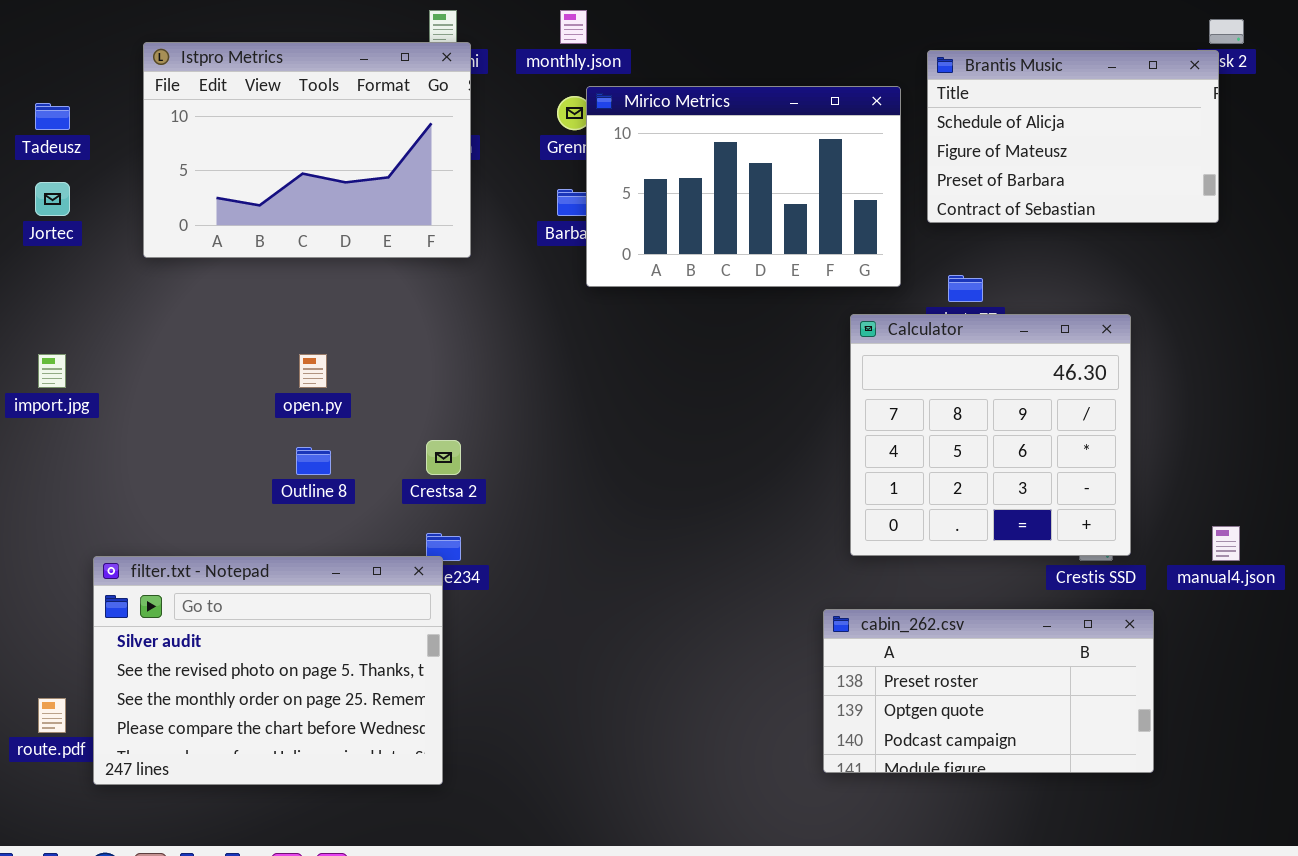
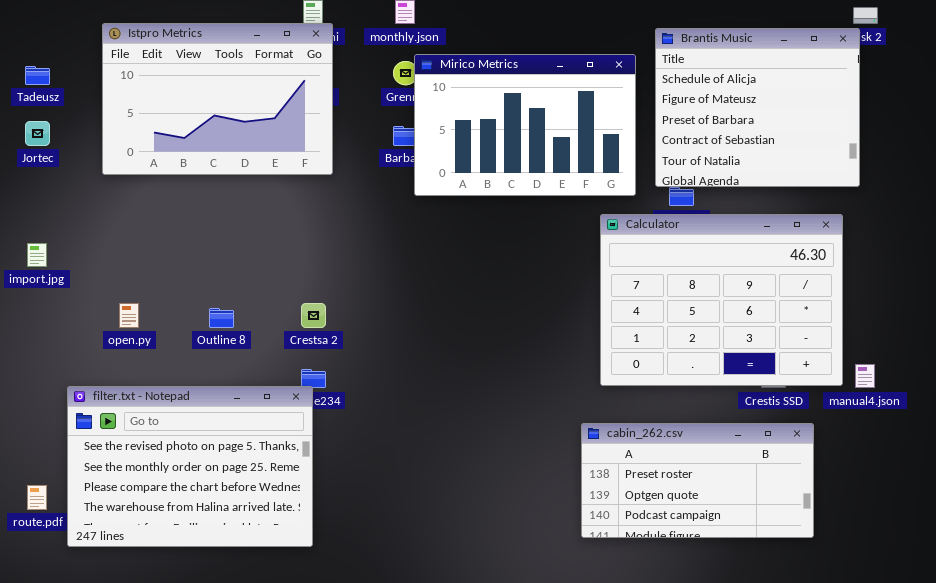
Brantis Music: [927,50,1219,223] -> [655,28,860,187], resized
Calculator: [850,314,1131,556] -> [600,214,843,386], resized
open.py: [299,354,327,388] -> [119,303,139,328], moved
filter.txt - Notepad: [93,556,443,785] -> [67,386,313,547], scrolled down 1 row

